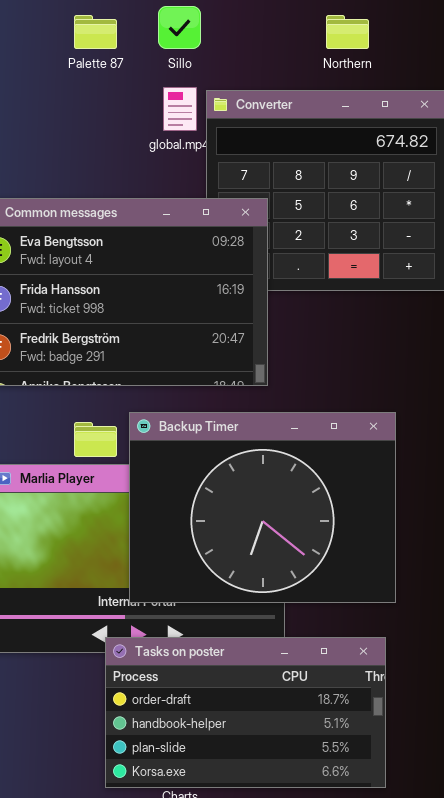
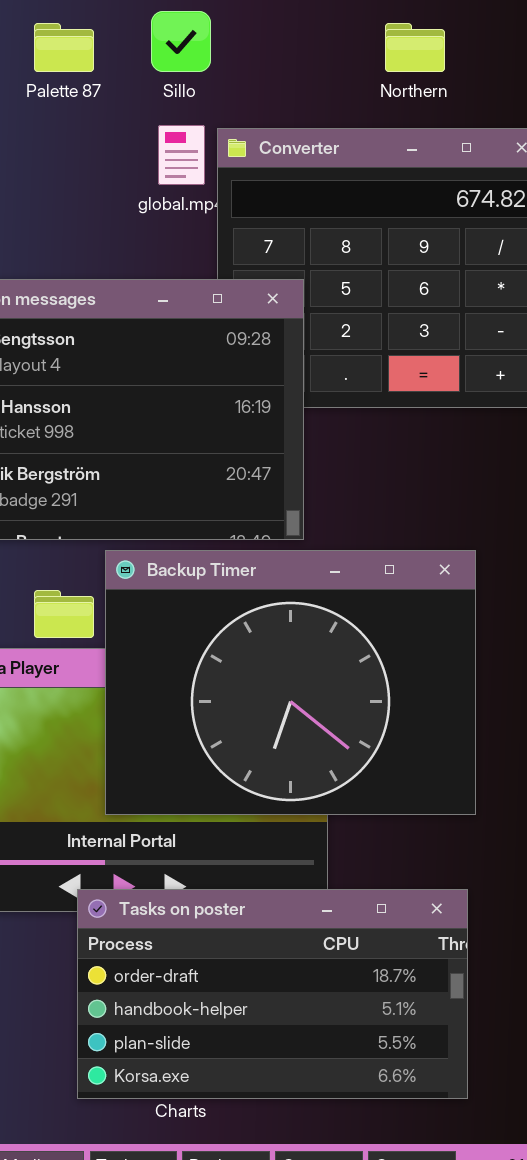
Backup Timer: [129,412,396,603] -> [105,550,476,815], moved

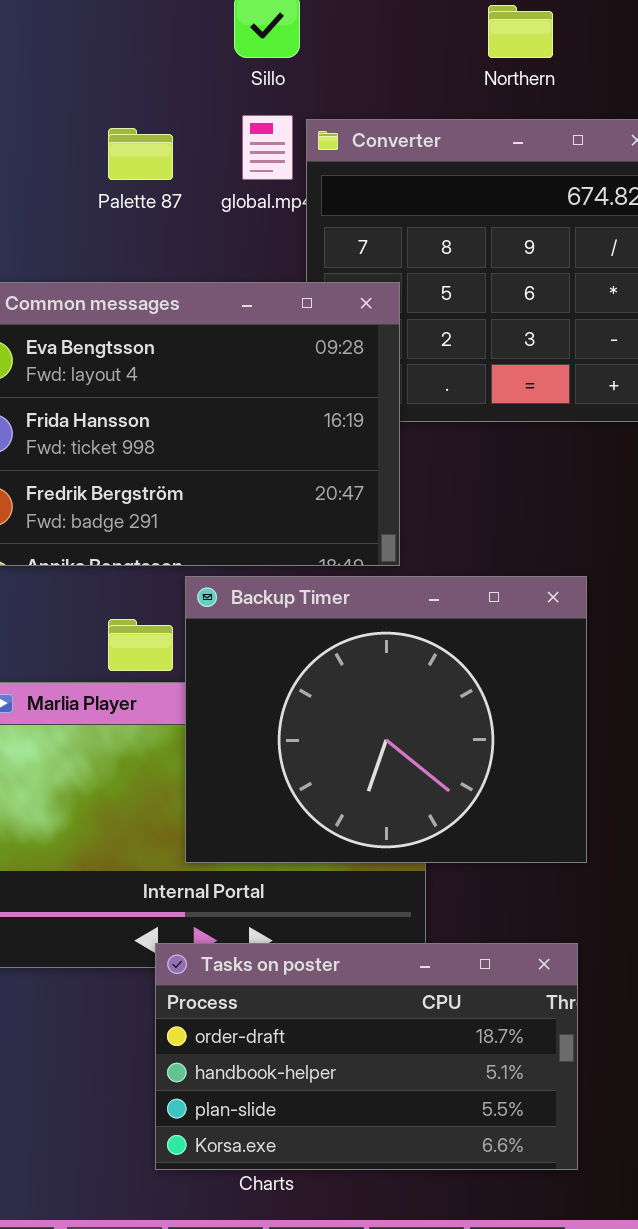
Palette 87: [34,23,94,72] -> [108,128,173,180], moved

